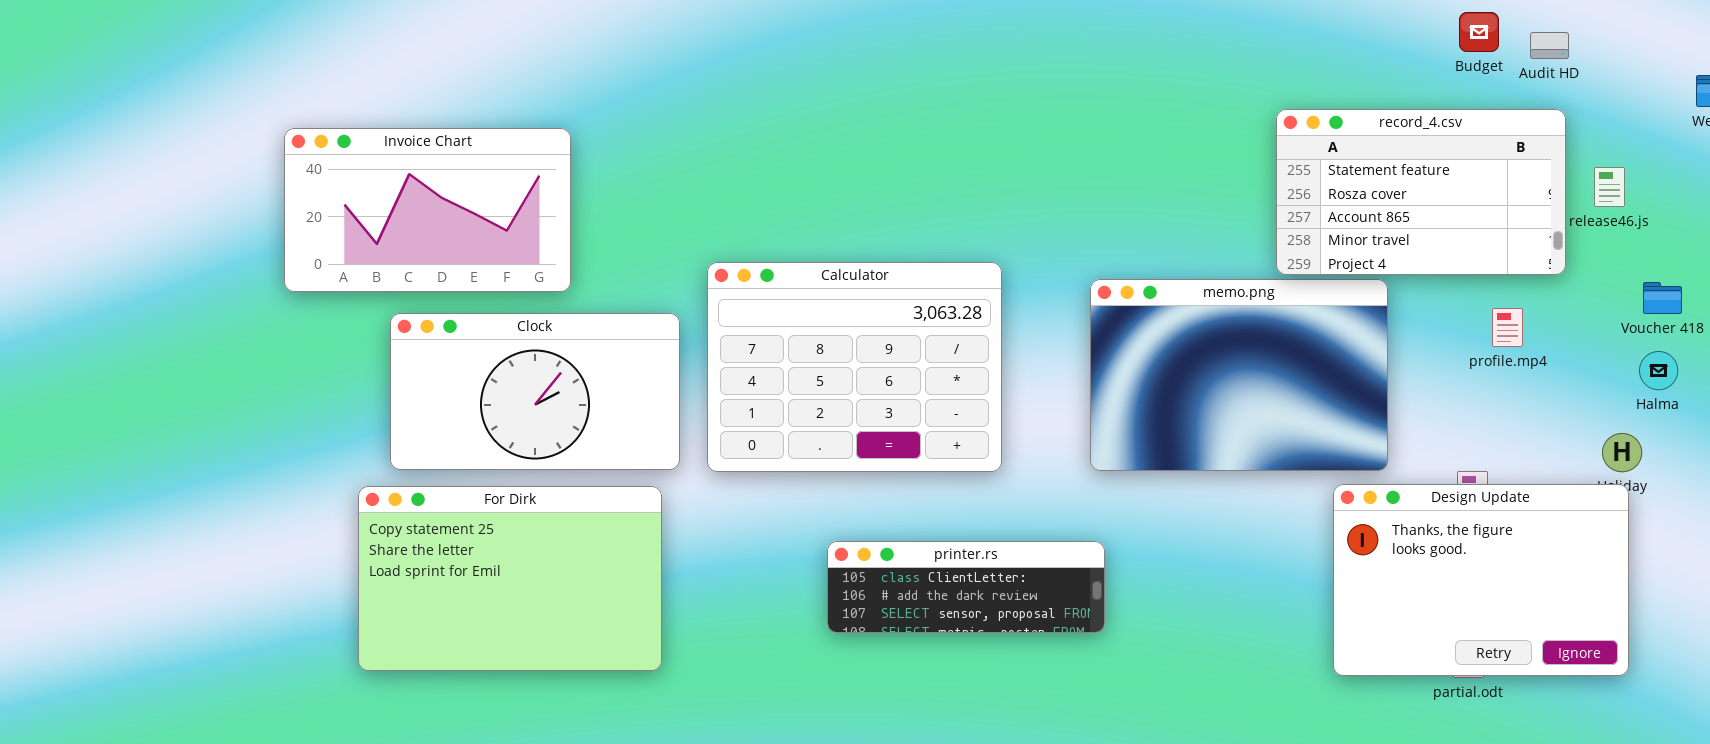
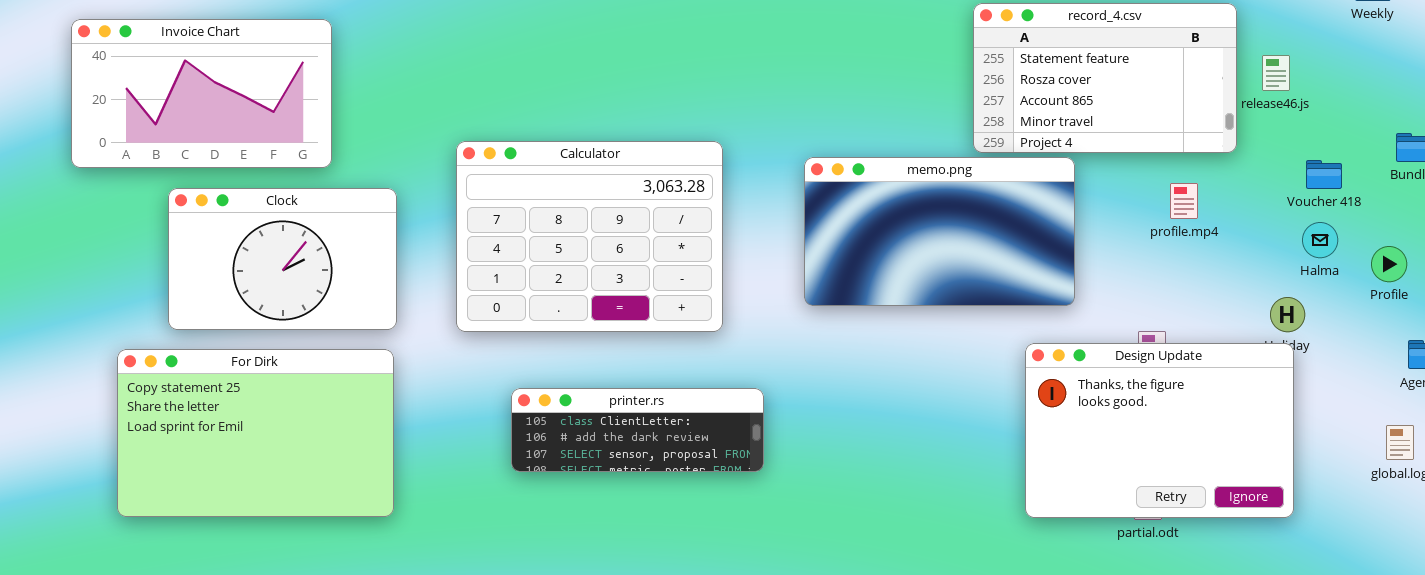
memo.png: [1090,279,1388,471] -> [804,157,1075,306], resized
Clock: [390,313,680,470] -> [168,188,397,330], resized
For Dirk: [358,486,662,671] -> [117,349,394,517], moved
printer.rs: [827,541,1105,633] -> [511,388,764,472], moved

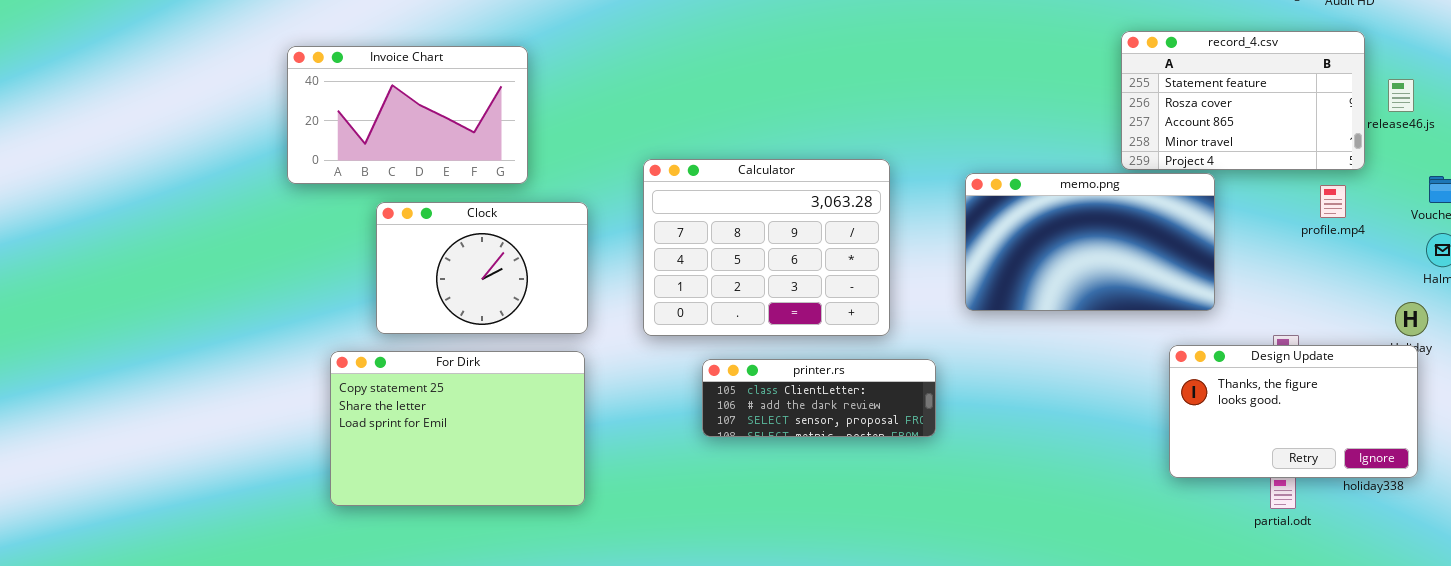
profile.mp4: [1170,183,1198,219] -> [1320,185,1346,218], moved
Design Update: [1025,343,1294,518] -> [1169,345,1418,478], resized
printer.rs: [511,388,764,472] -> [702,359,936,437], moved

